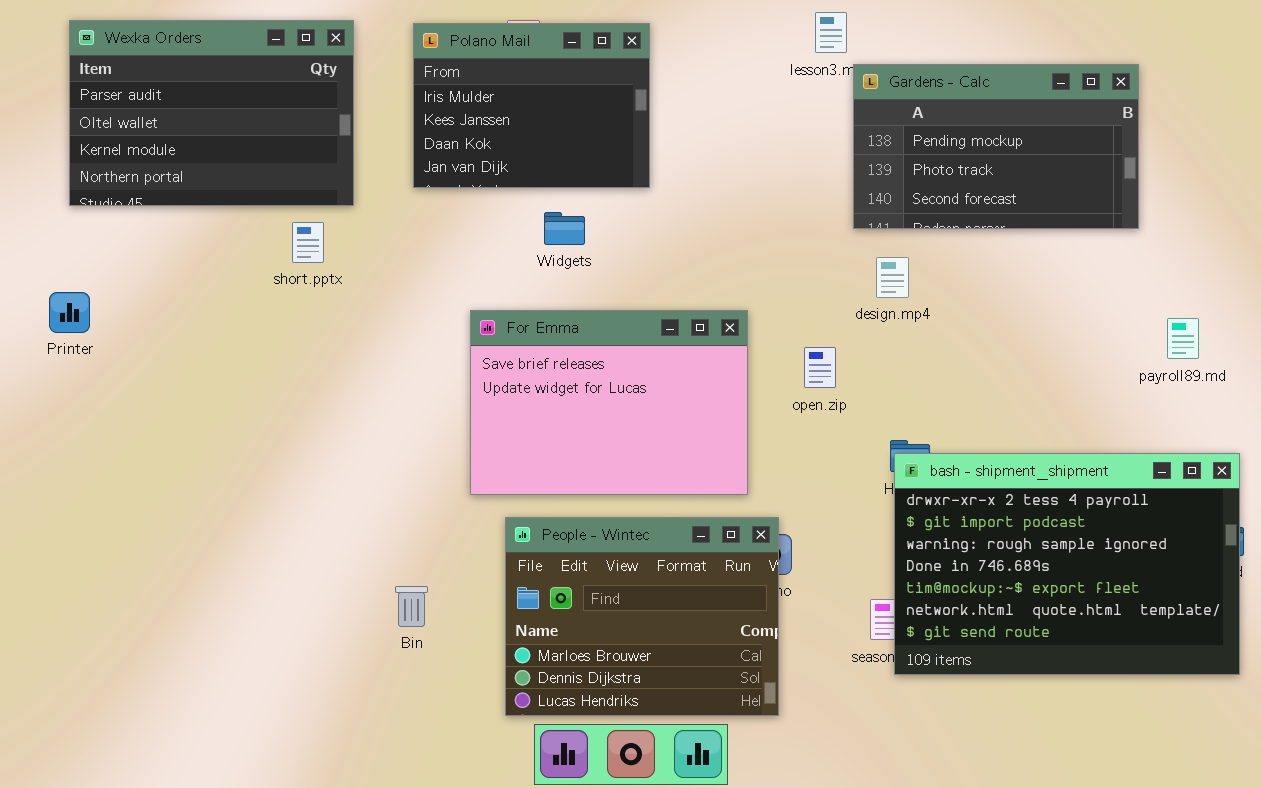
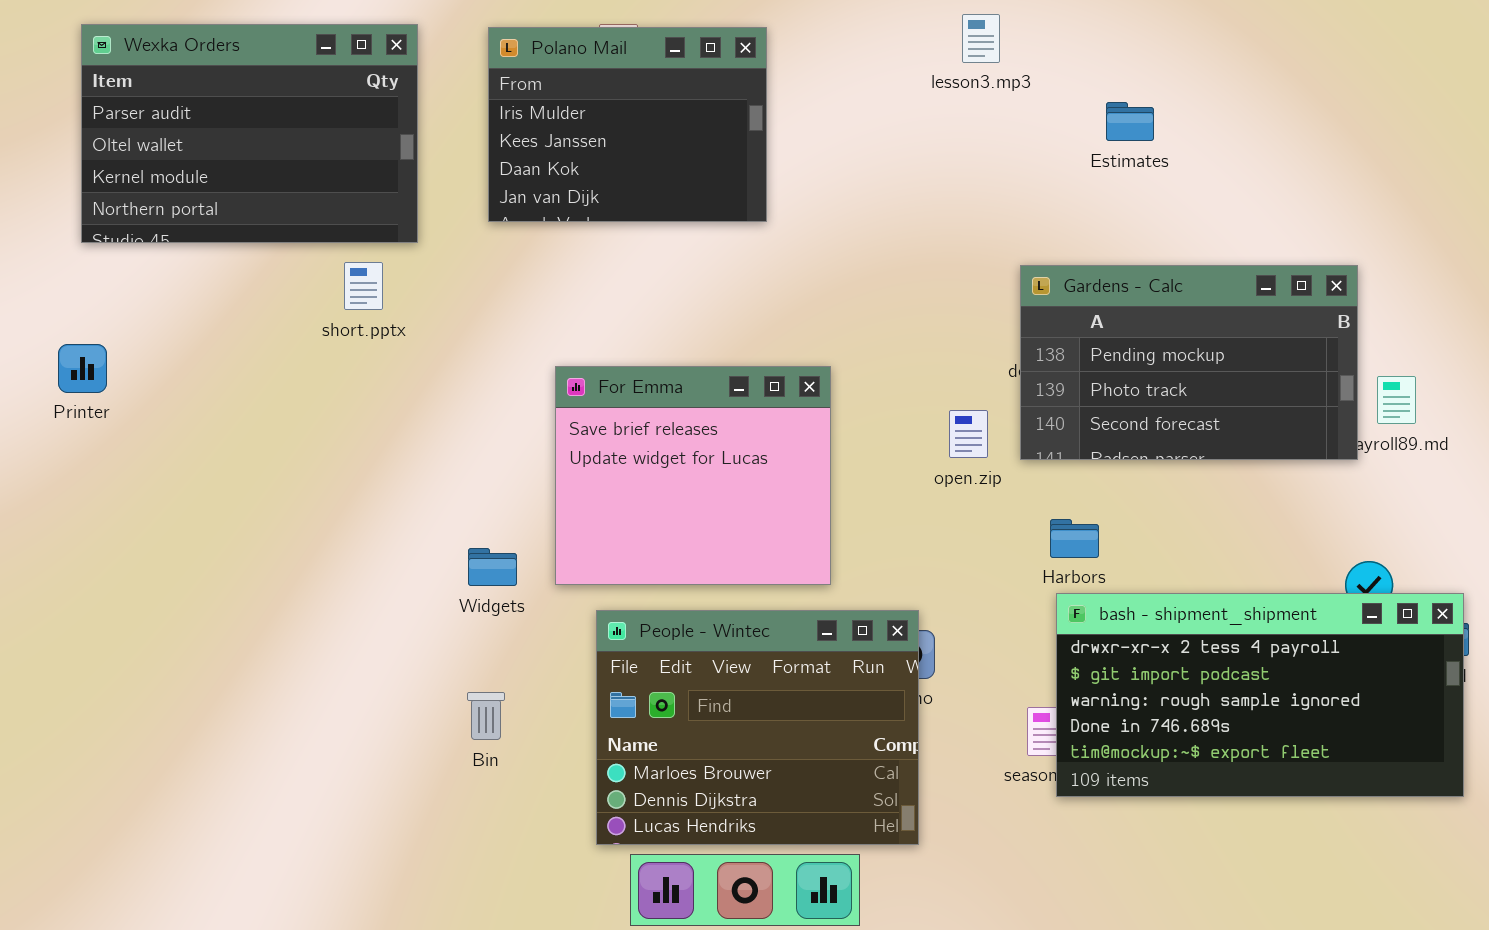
Gardens - Calc: [853,64,1139,229] -> [1020,265,1358,460], moved
Widgets: [544,212,585,245] -> [468,548,517,586], moved
For Emma: [470,310,748,495] -> [555,366,831,585], resized
bash - shipment_shipment: [894,453,1240,675] -> [1056,593,1464,797], resized

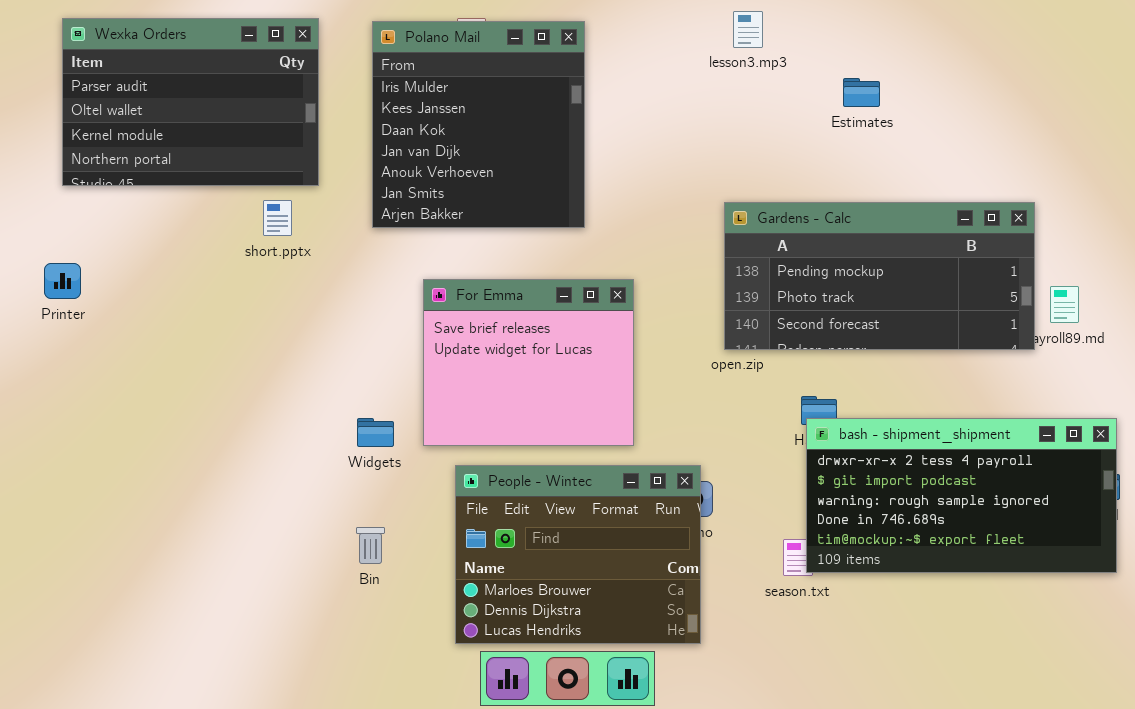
Polano Mail: [488,27,767,222] -> [372,21,585,228], resized
Gardens - Calc: [1020,265,1358,460] -> [724,202,1035,350], resized
bash - shipment_shipment: [1056,593,1464,797] -> [806,418,1117,573], moved

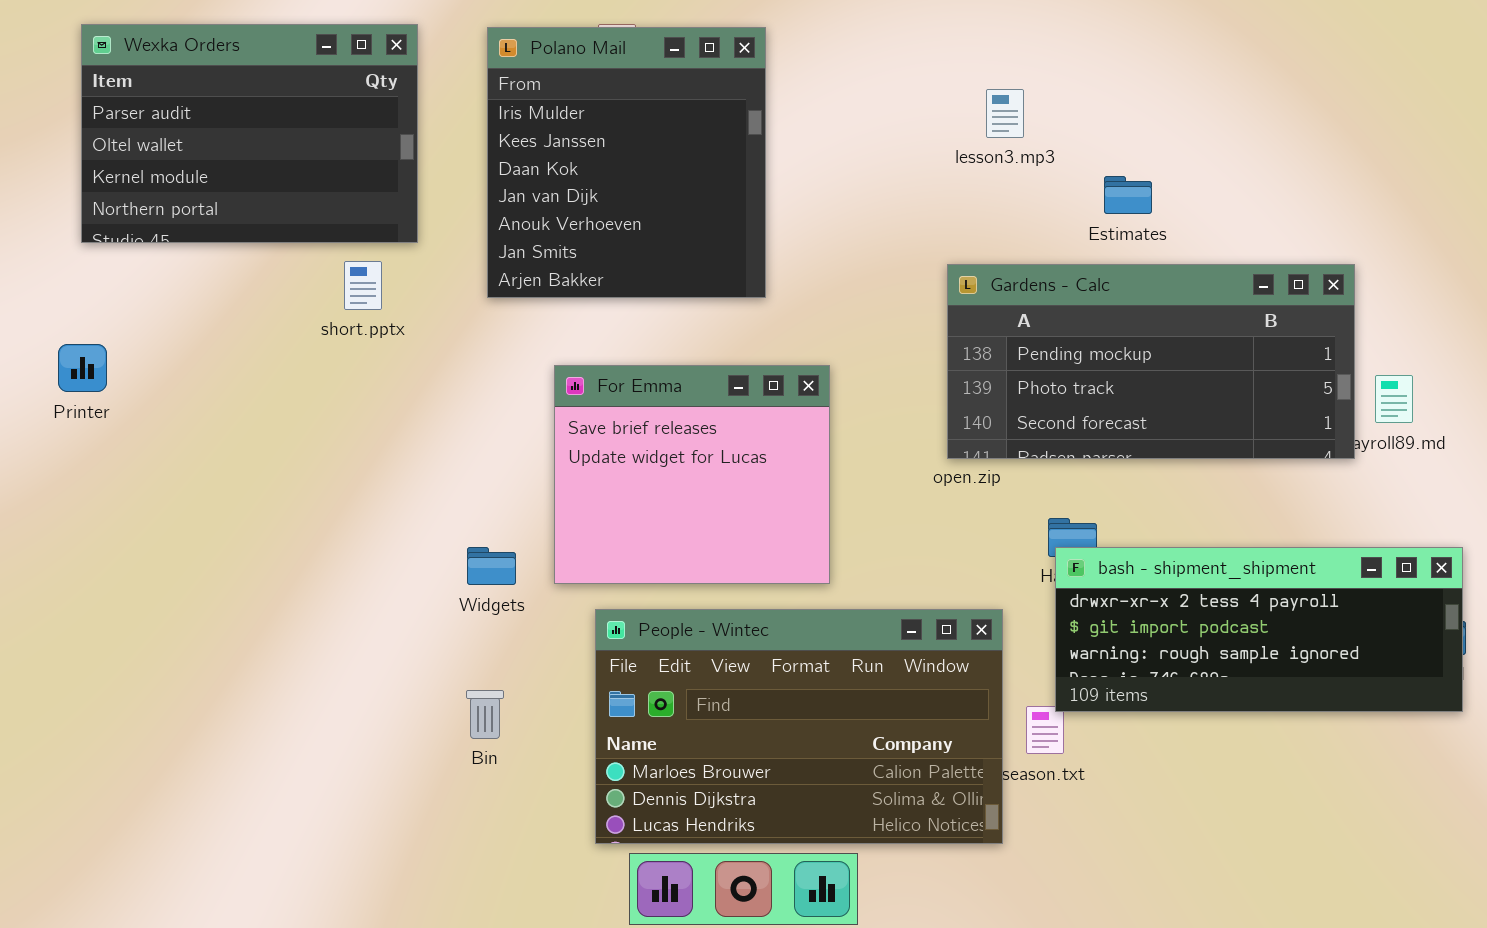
lesson3.mp3: [733,11,763,48] -> [986,89,1024,138], moved
Estimates: [843,78,880,107] -> [1104,176,1152,214], moved
bash - shipment_shipment: [806,418,1117,573] -> [1055,547,1463,712], resized
People - Wintec: [455,465,701,644] -> [595,609,1003,844], resized

